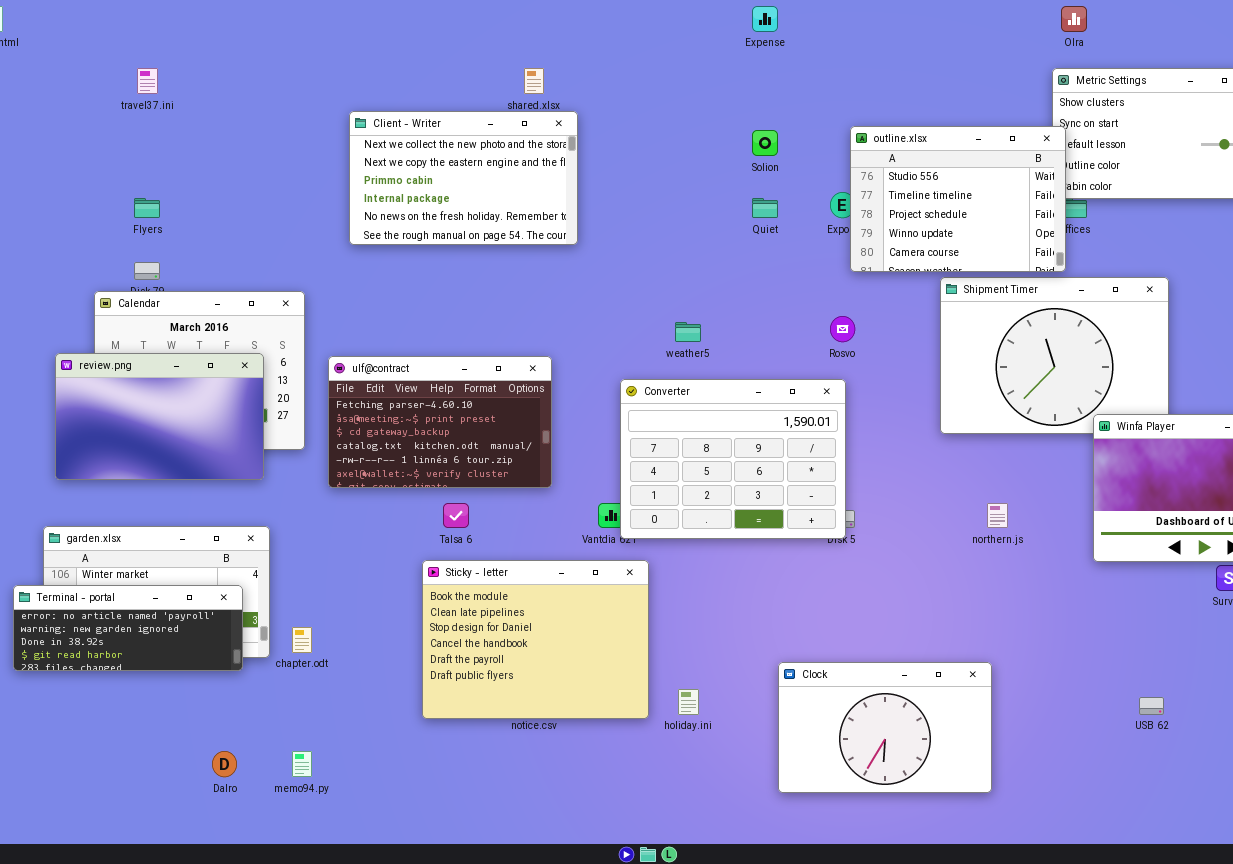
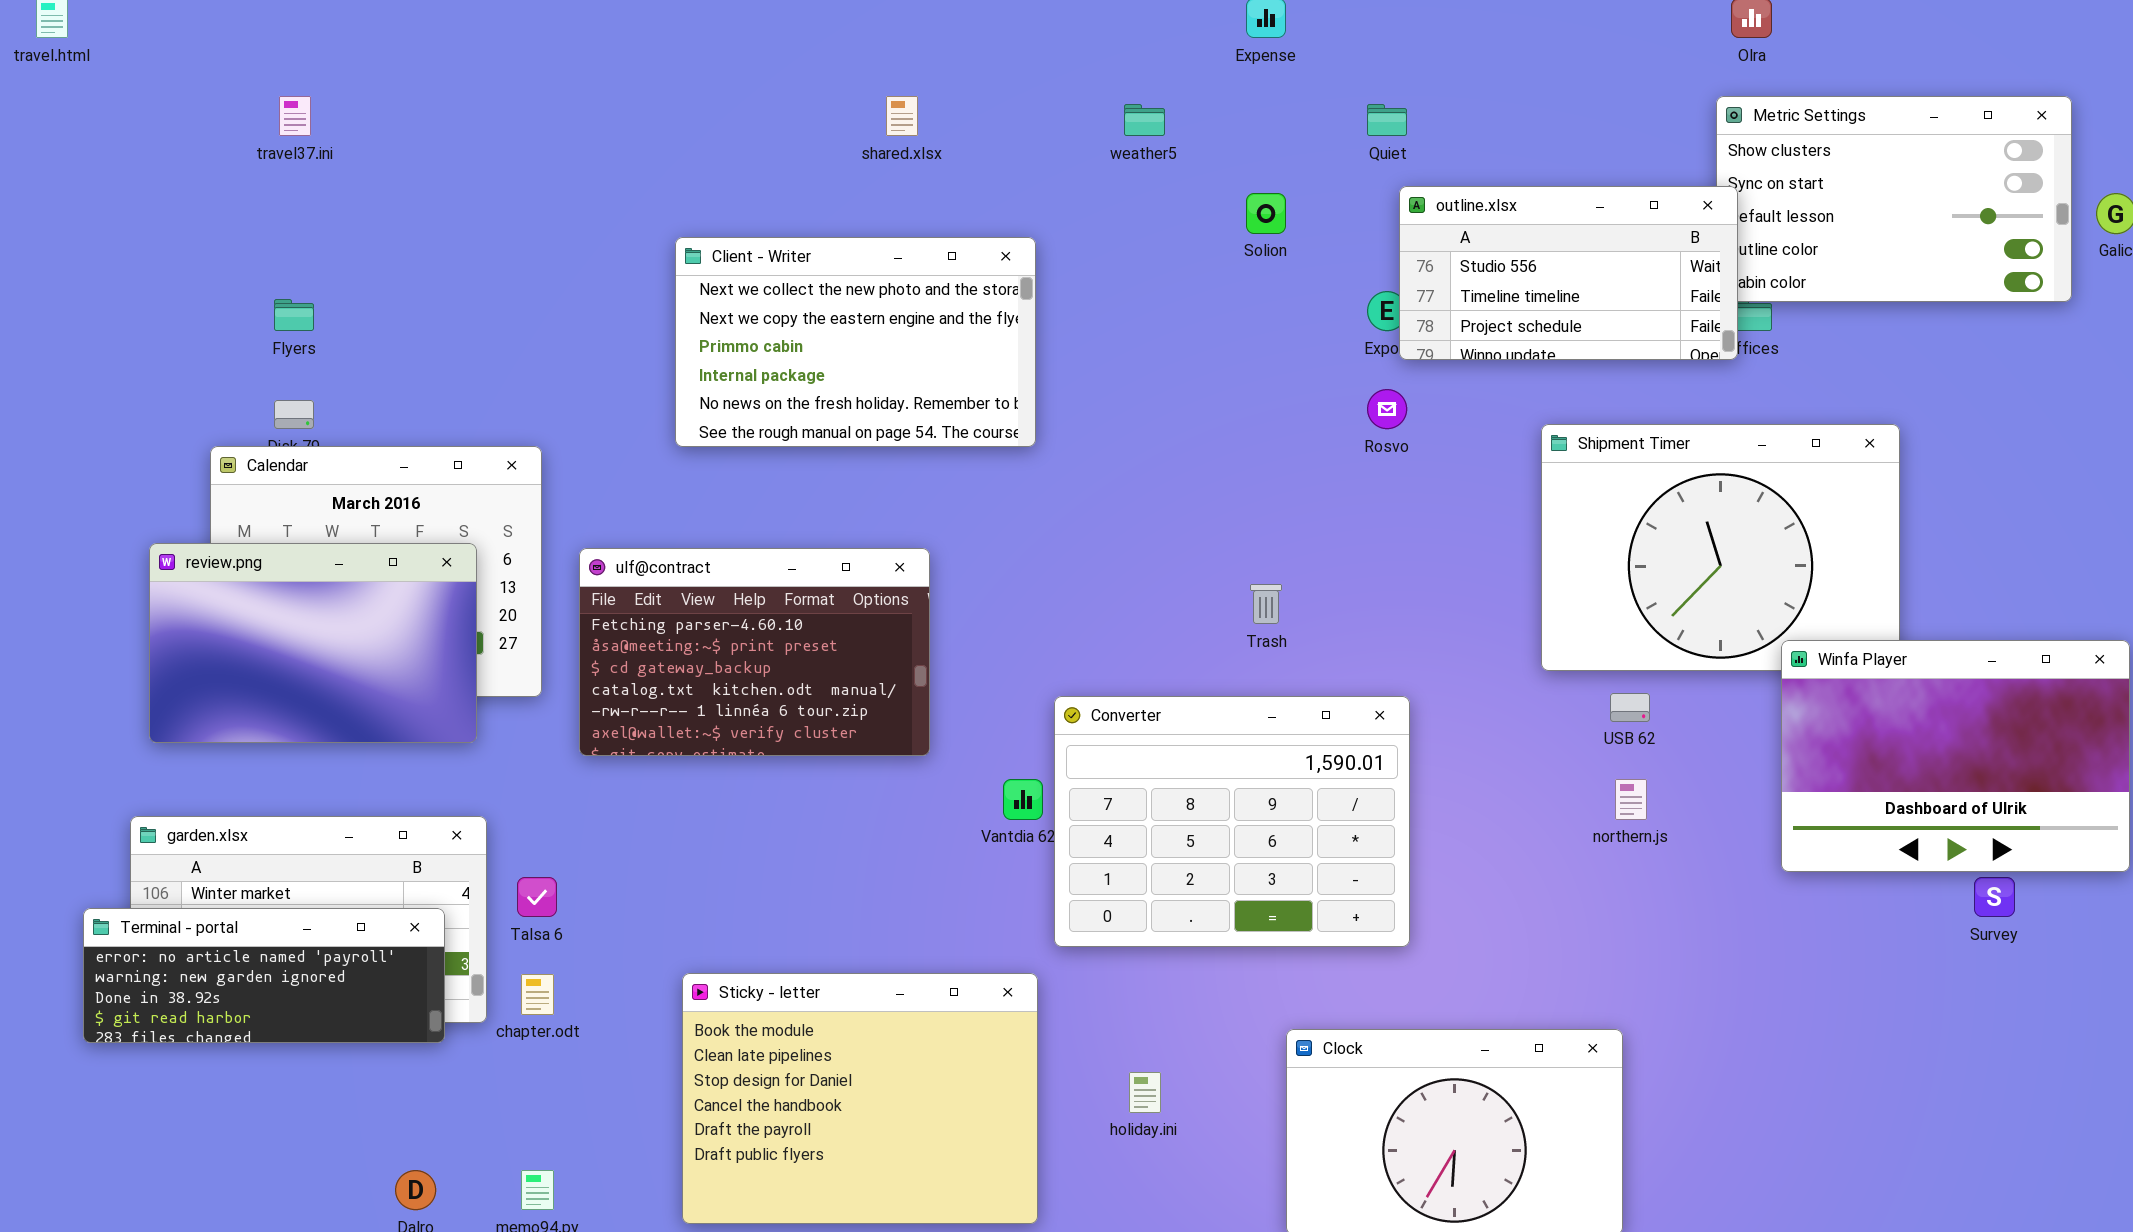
Client - Writer: [349,111,578,245] -> [675,237,1036,447], moved
outline.xlsx: [850,126,1066,272] -> [1399,186,1738,360], resized
Quiet: [752,198,778,218] -> [1367,104,1407,136], moved
Rosvo: [830,316,855,342] -> [1367,389,1407,429], moved
weather5: [675,322,701,342] -> [1124,104,1165,136], moved
Converter: [620,379,846,539] -> [1054,696,1410,947], moved
Talsa 6: [443,503,469,528] -> [517,877,557,917], moved
Sticky - letter: [422,560,649,719] -> [682,973,1038,1224], moved
USB 62: [1139,697,1164,715] -> [1610,693,1650,722], moved

